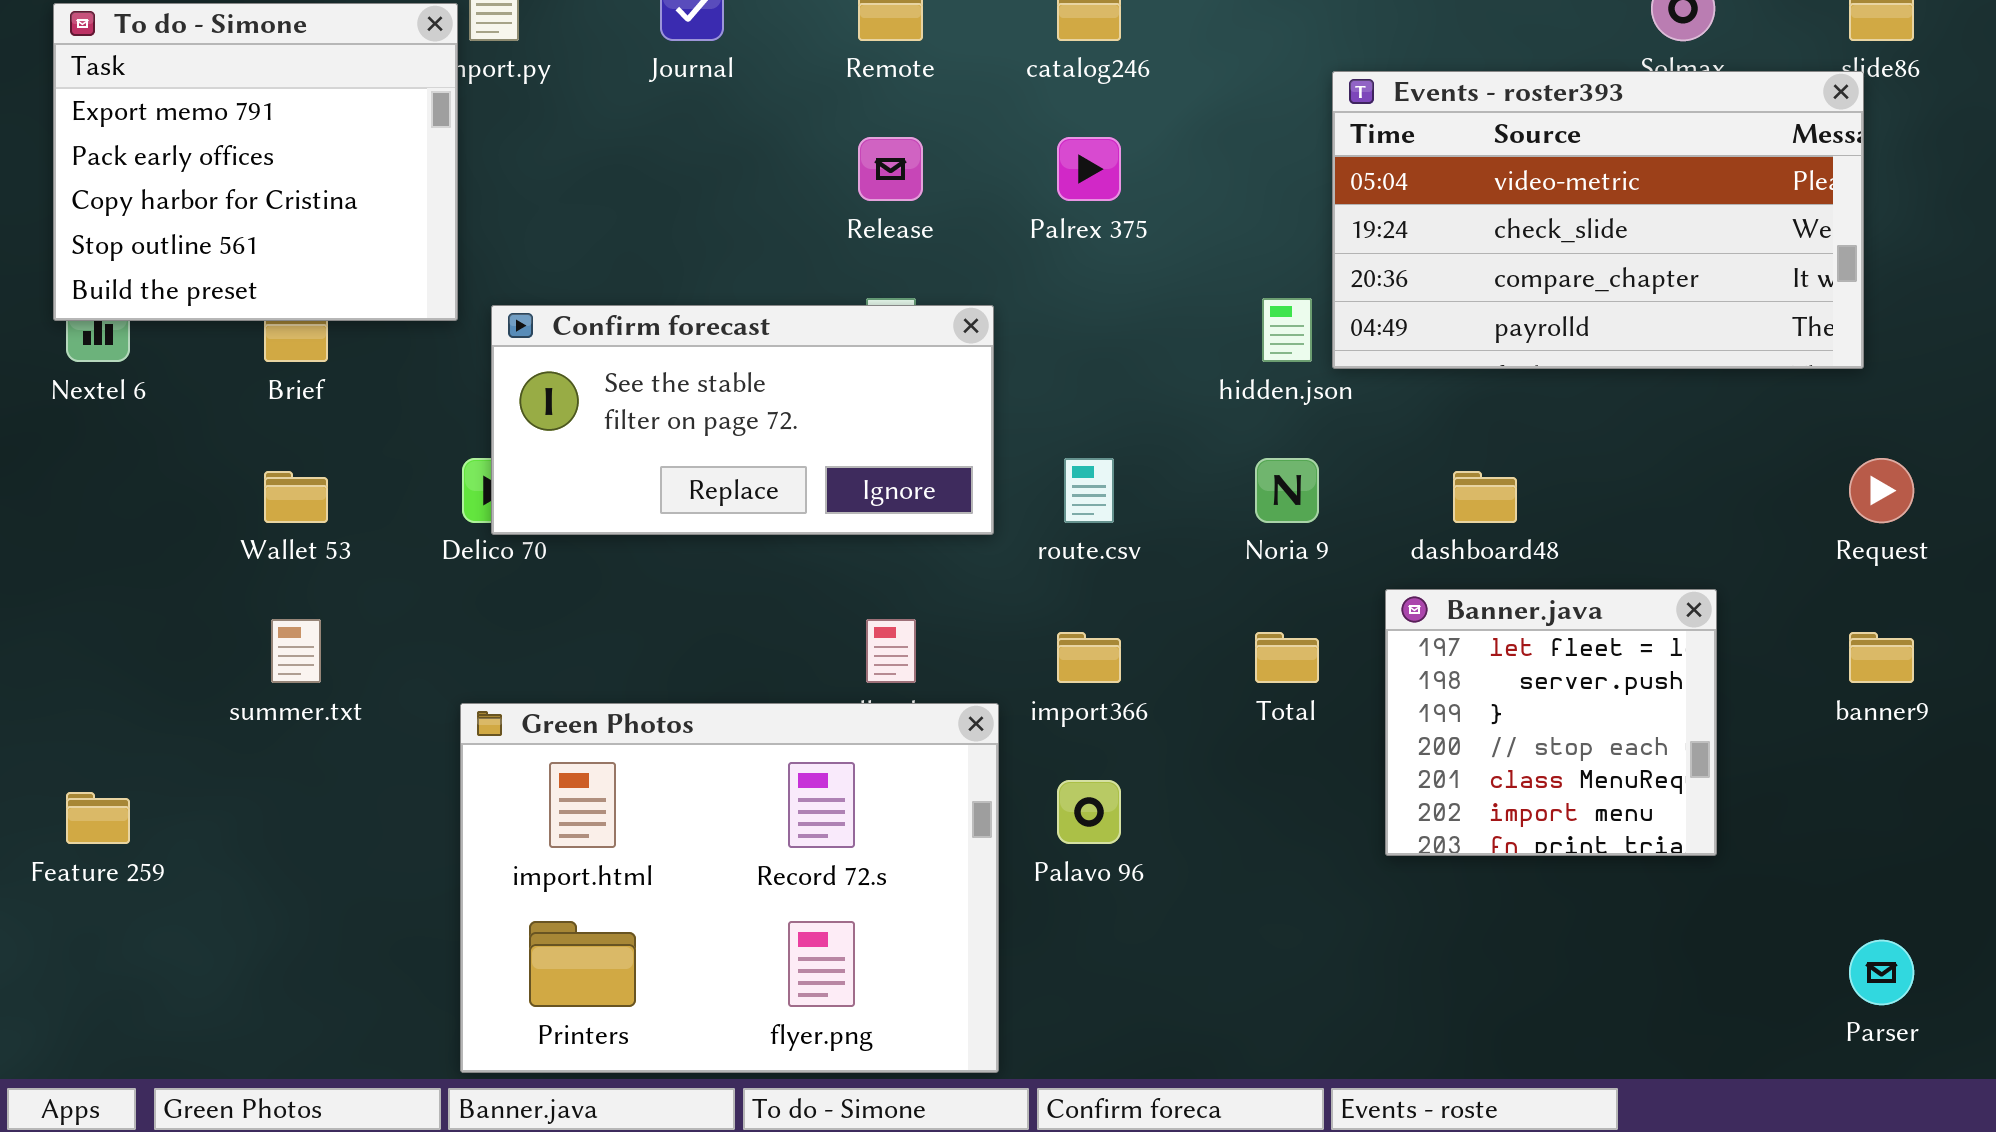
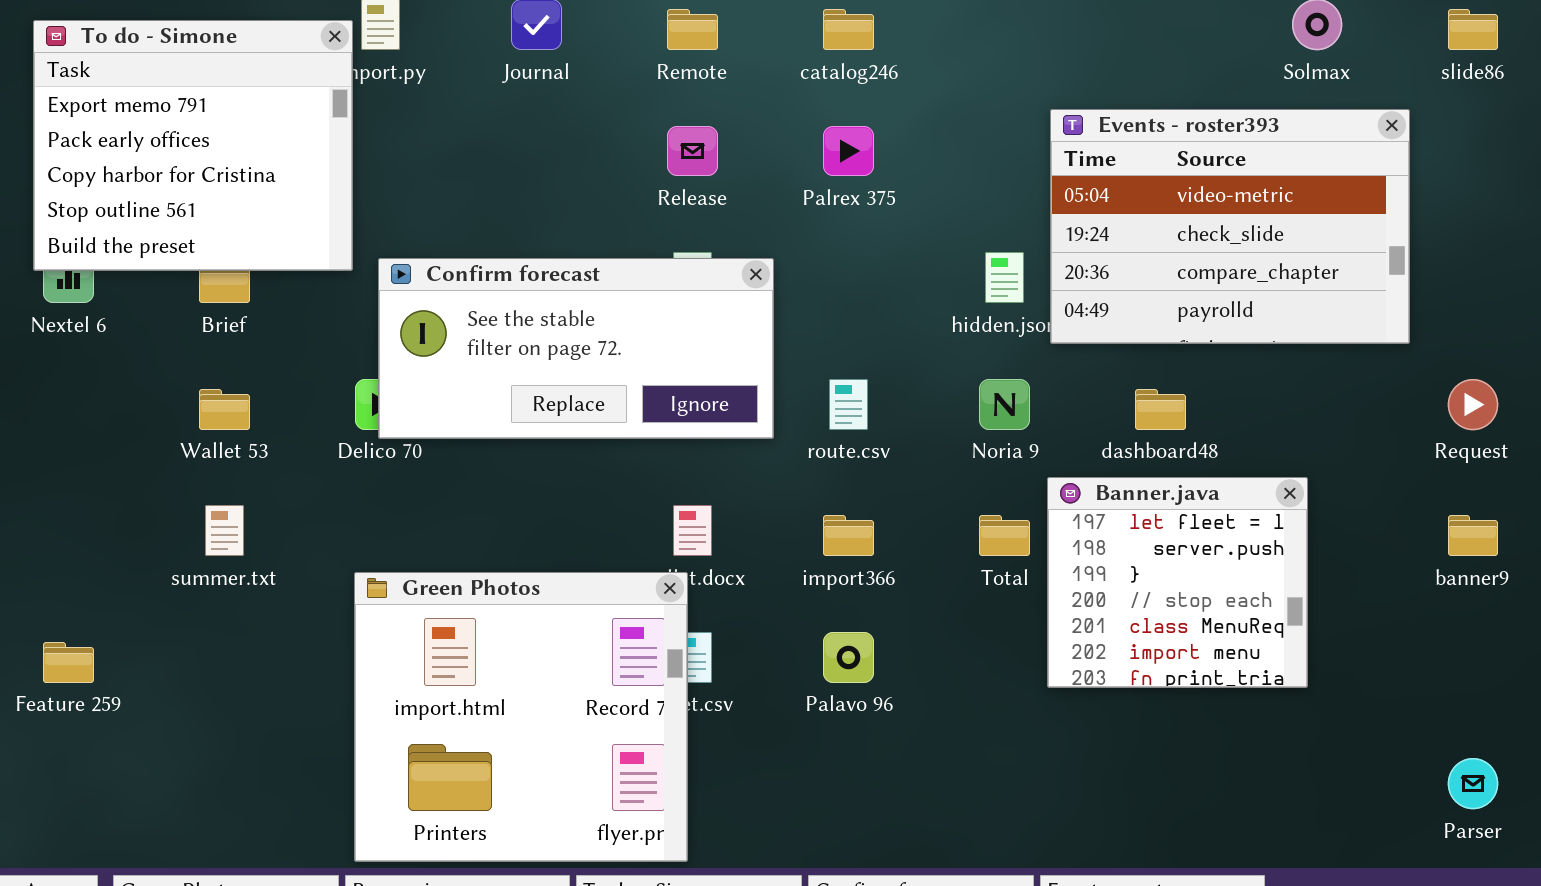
Events - roster393: [1332,71,1864,369] -> [1050,109,1410,344], moved, resized
Banner.java: [1385,589,1717,856] -> [1047,477,1308,688], moved
Green Photos: [460,703,999,1073] -> [354,572,688,862], resized

